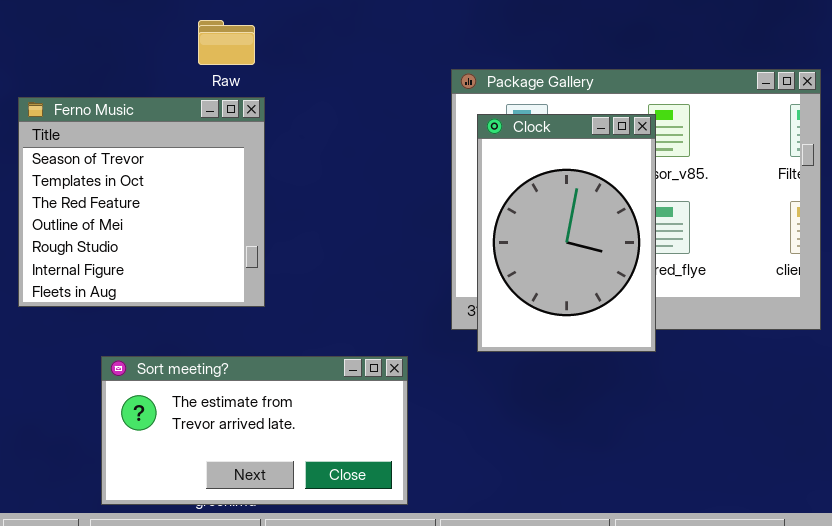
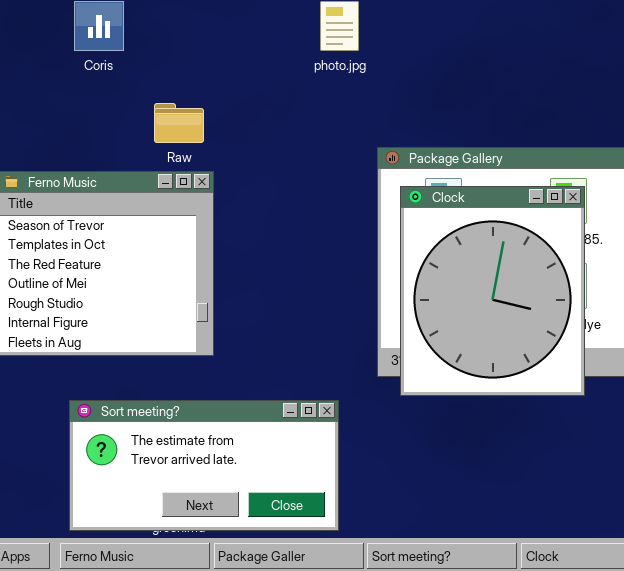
Clock: [477,114,656,352] -> [400,186,585,396], resized

